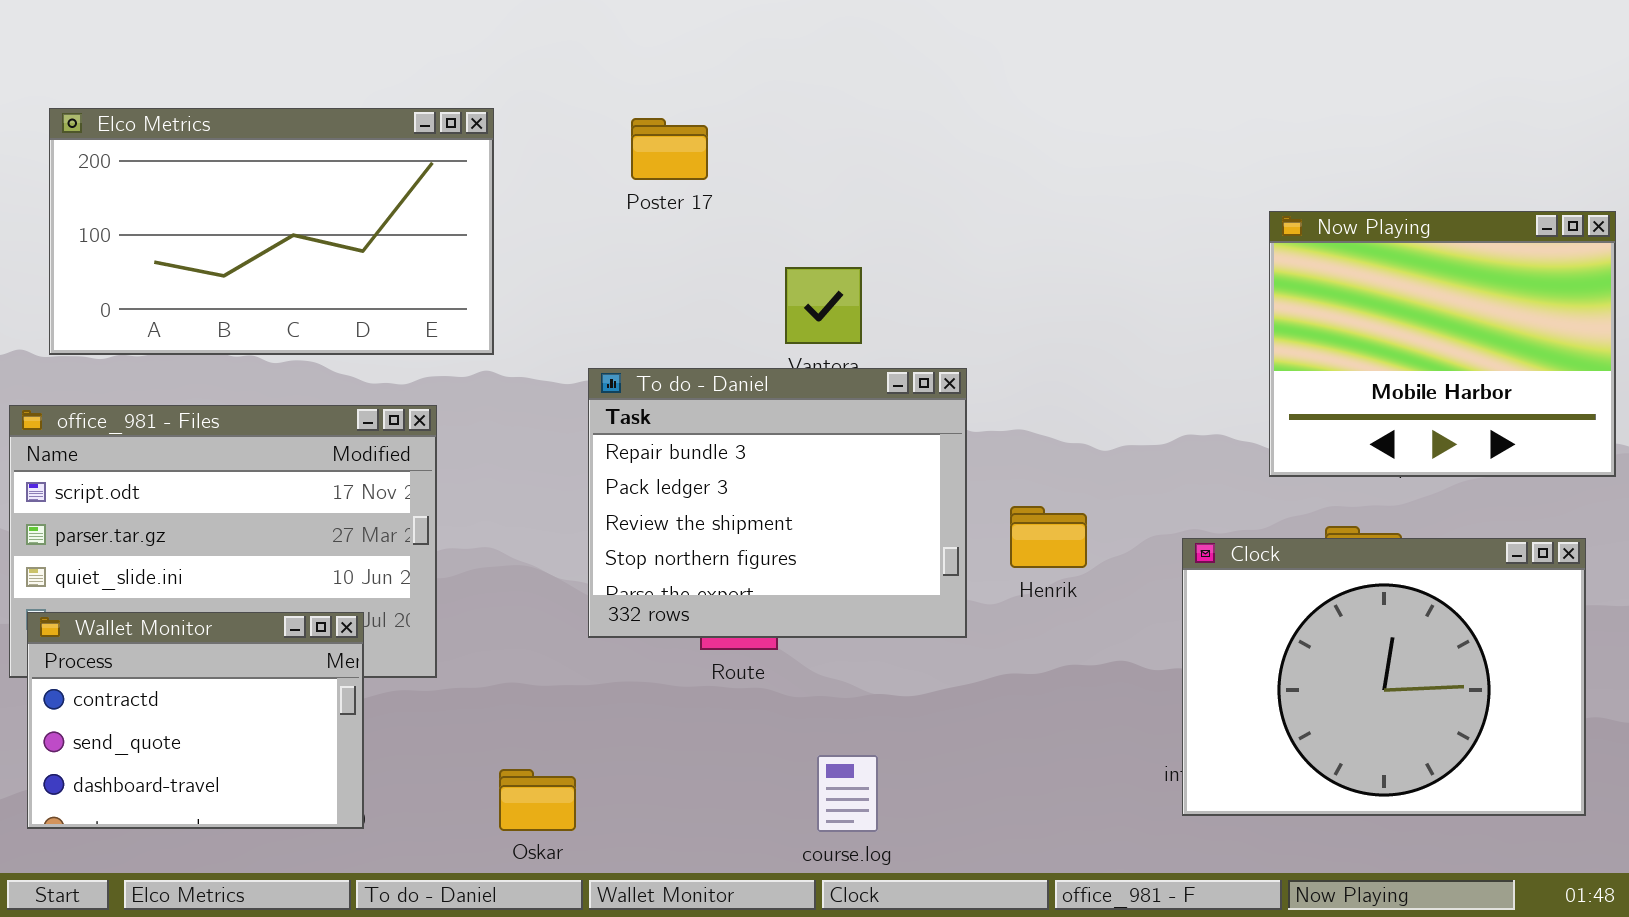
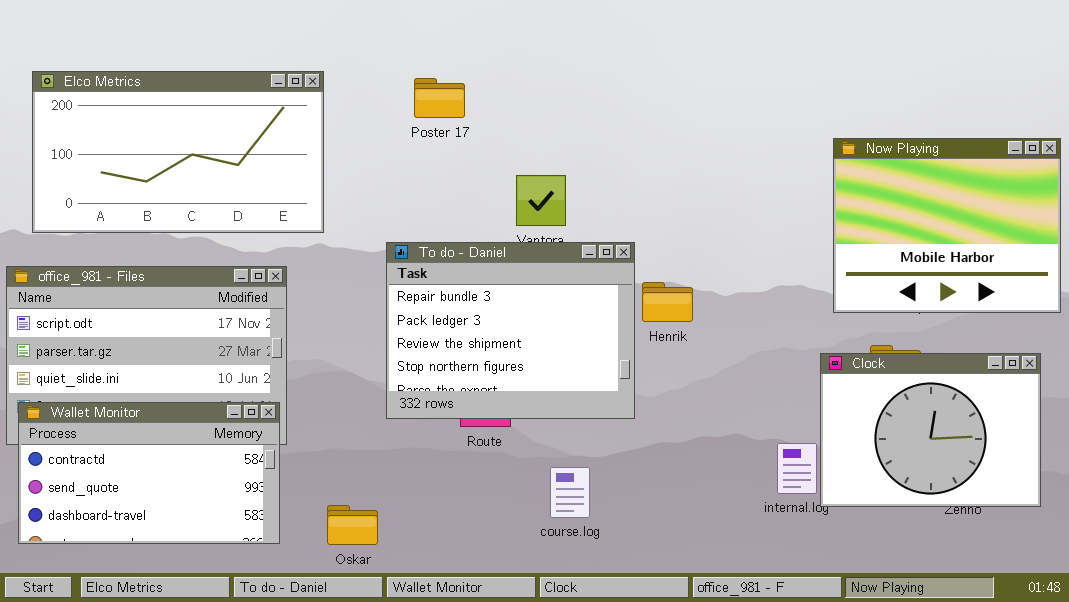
Henrik: [1010,506,1087,568] -> [642,282,693,322], moved
Clock: [1182,538,1586,816] -> [820,353,1041,507], resized
Wallet Monitor: [27,612,364,829] -> [18,402,280,544], resized
course.log: [817,755,878,832] -> [550,467,590,518], moved

